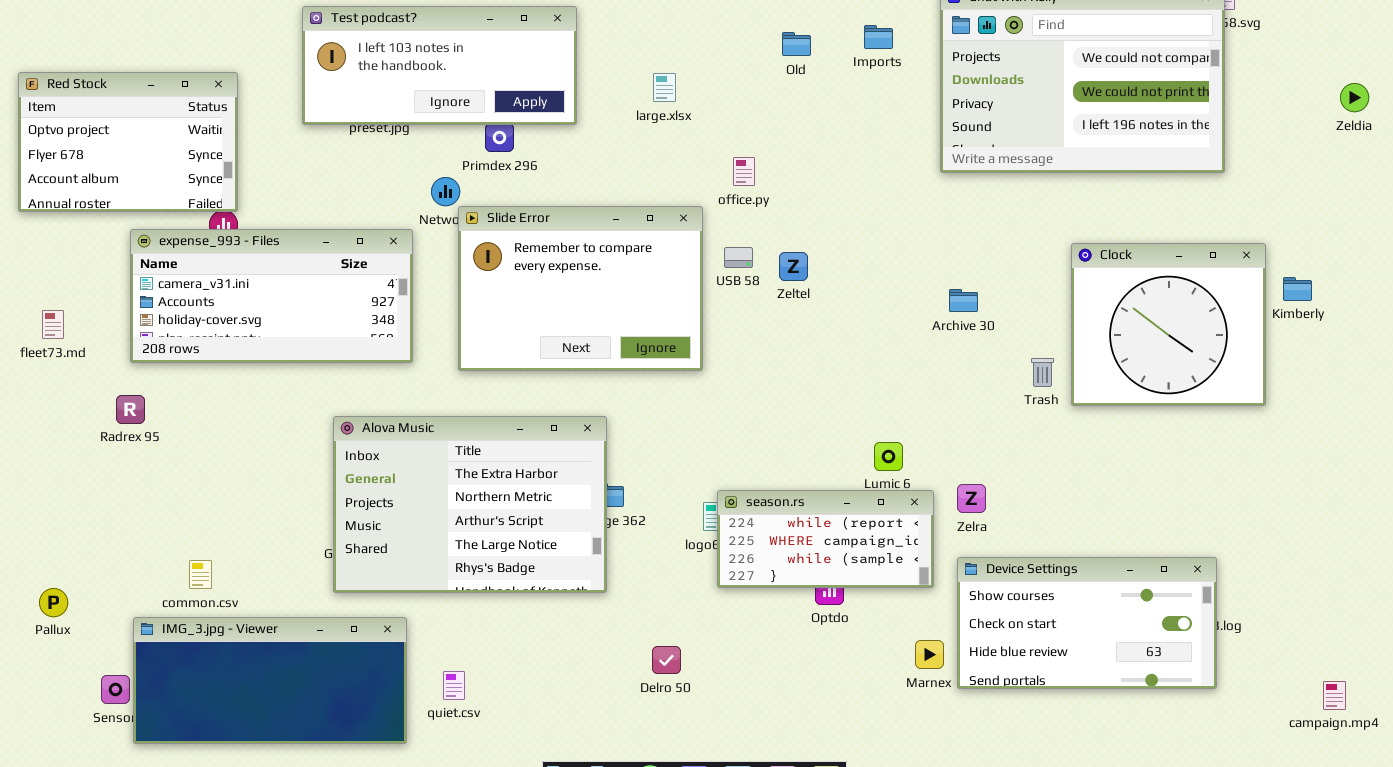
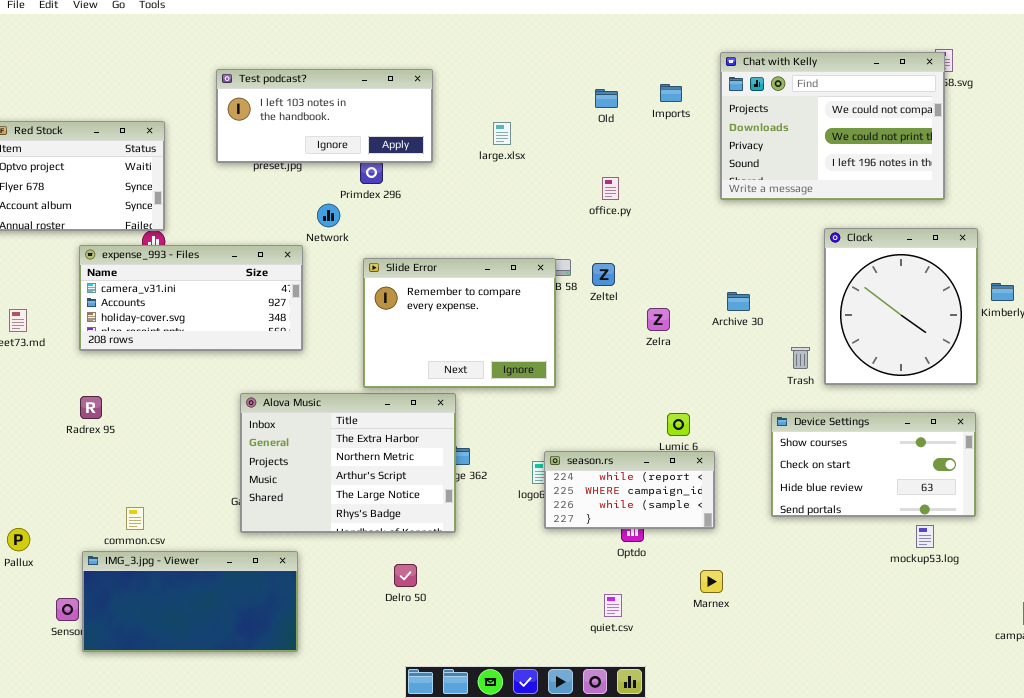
office.py: [733,157,755,186] -> [602,177,619,200], moved
Slide Error: [458,206,703,371] -> [363,258,556,388], moved
Clock: [1071,243,1266,406] -> [824,228,978,385], resized
Radrex 95: [116,395,145,424] -> [80,396,102,419], moved
Zelra: [957,484,986,513] -> [647,308,670,331], moved
Device Settings: [957,557,1217,689] -> [771,412,976,517], moved
Delro 50: [652,646,681,674] -> [394,564,417,587], moved
quiet.csv: [443,671,465,700] -> [604,594,622,617], moved

